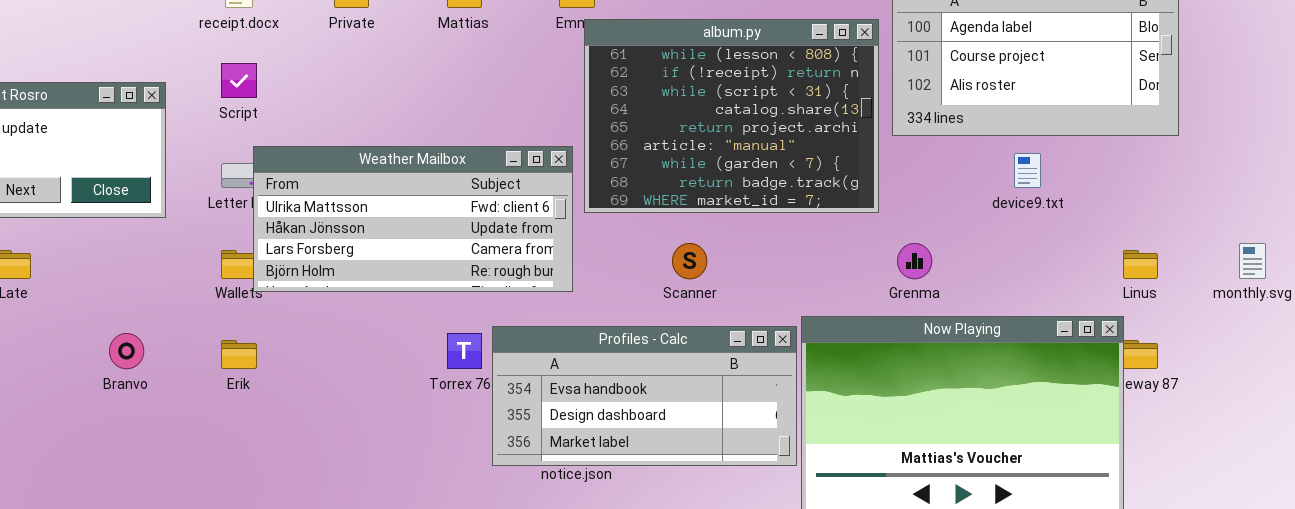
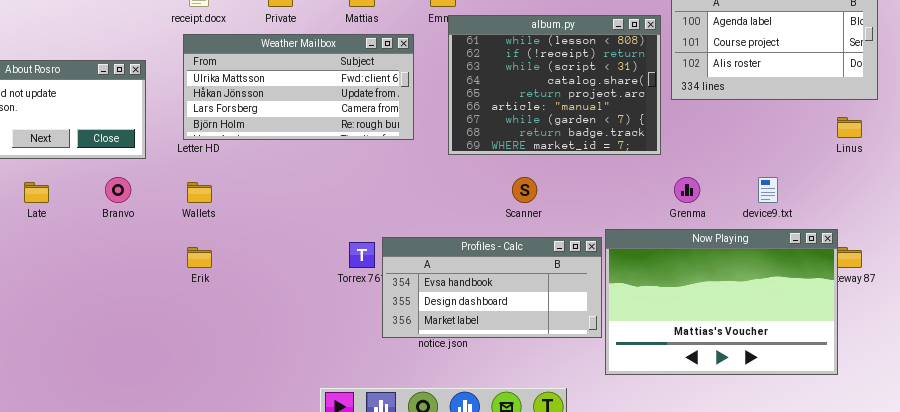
Weather Mailbox: [253,146,573,292] -> [183,34,414,140], moved
device9.txt: [1014,153,1041,188] -> [758,177,778,203], moved
Linus: [1123,250,1158,279] -> [837,117,862,138], moved
Branvo: [109,333,144,369] -> [105,177,131,203], moved

